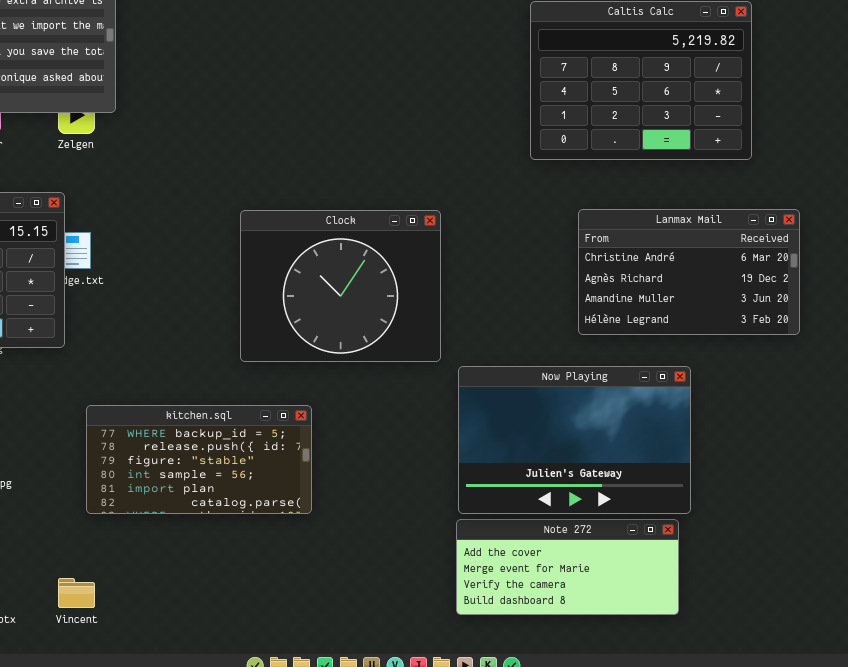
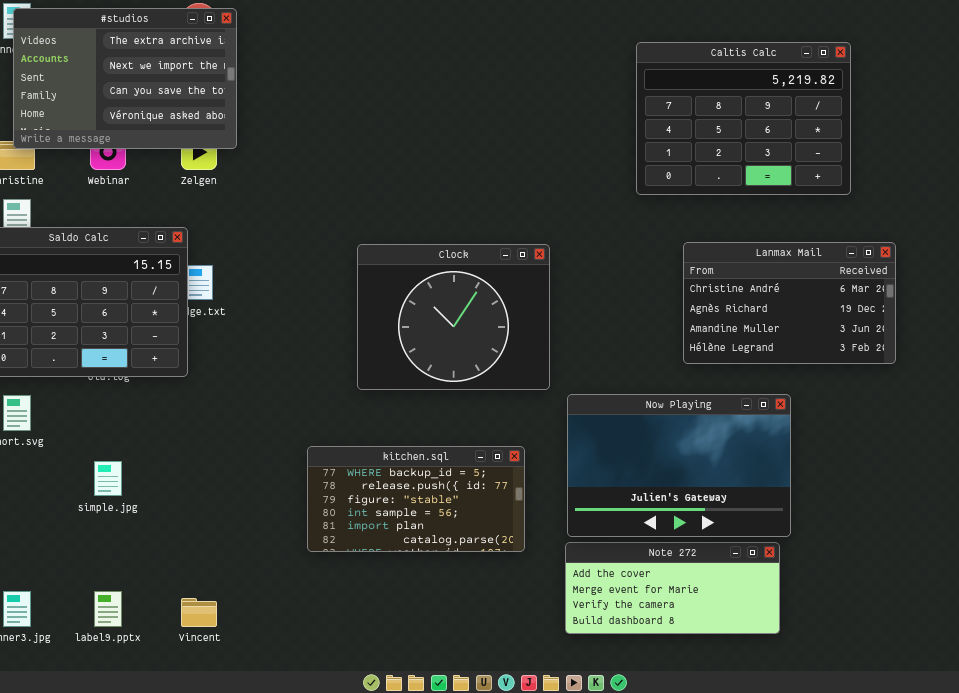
kitchen.sql: [86,405,312,514] -> [307,446,525,552], moved

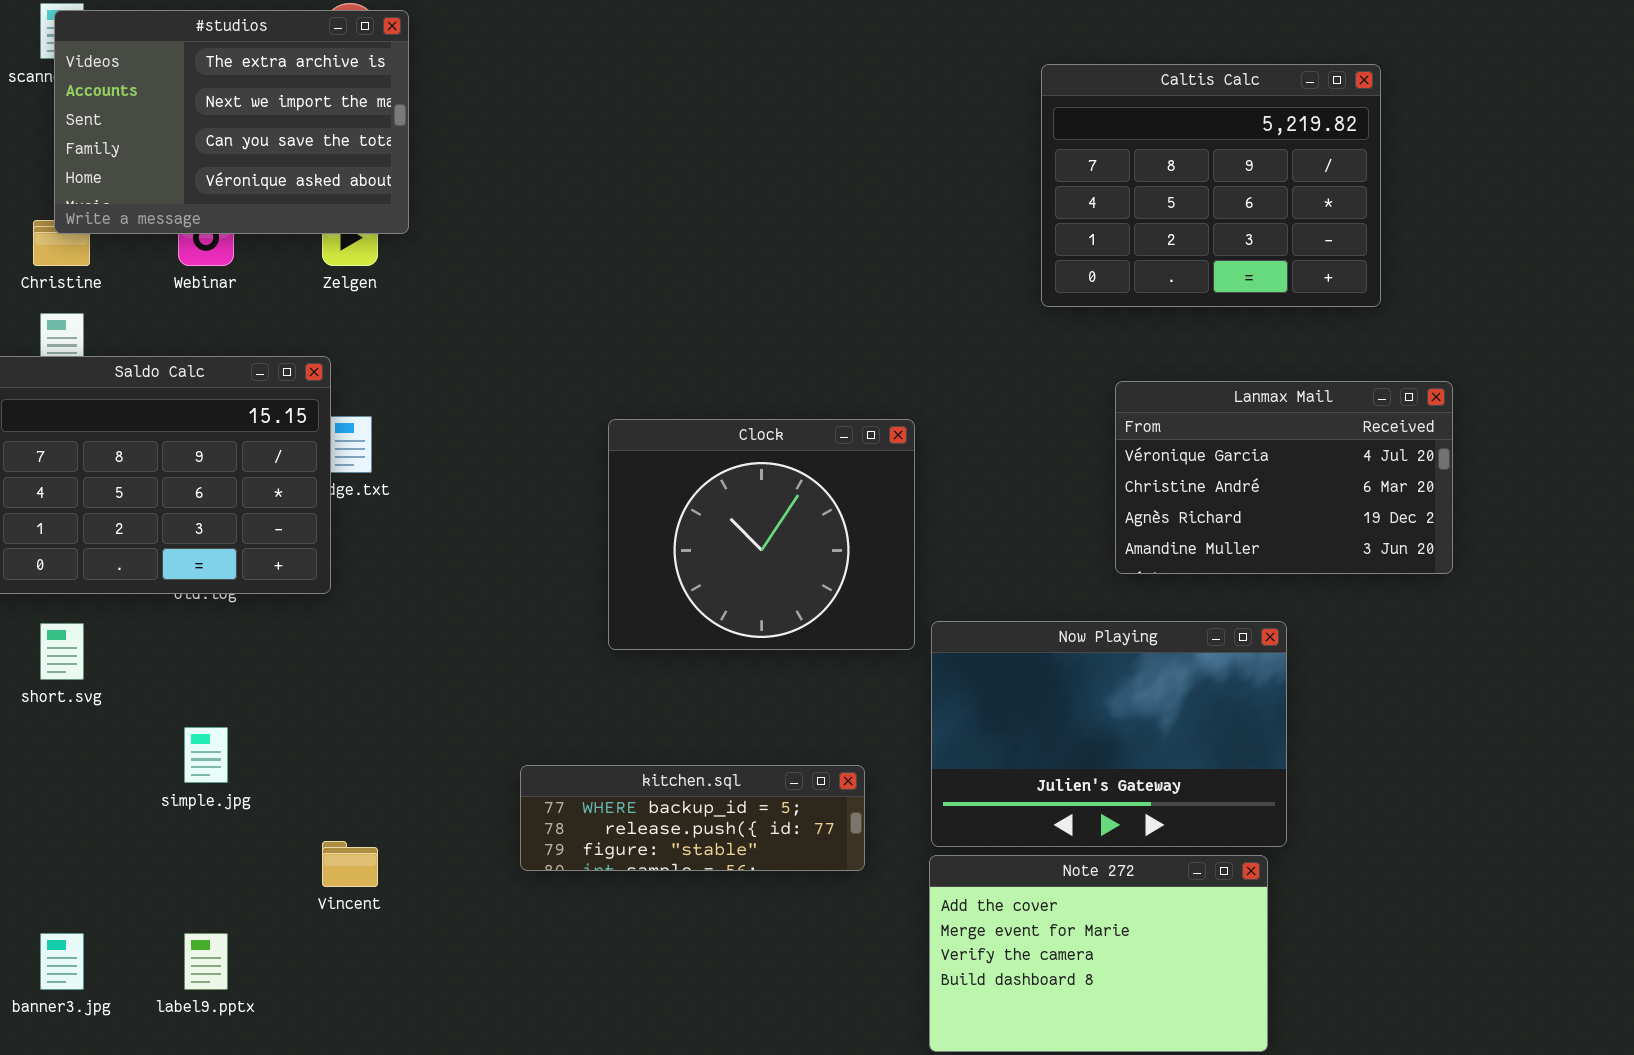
Lanmax Mail: [683,242,896,364] -> [1115,381,1453,574], scrolled up 1 row
Clock: [357,244,550,390] -> [608,419,915,650], moved
kitchen.sql: [307,446,525,552] -> [520,765,865,871], resized
Note 272: [565,542,780,634] -> [929,855,1268,1052], resized
Vincent: [181,598,217,627] -> [322,841,378,887], moved

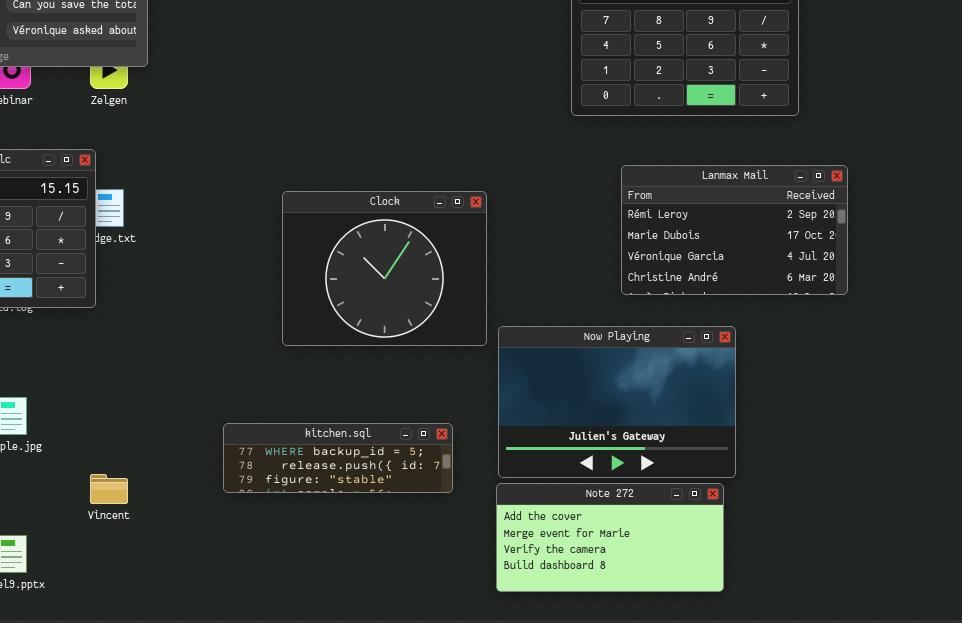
Lanmax Mail: [1115,381,1453,574] -> [621,165,848,295], scrolled up 2 rows
Note 272: [929,855,1268,1052] -> [496,483,724,592], resized

